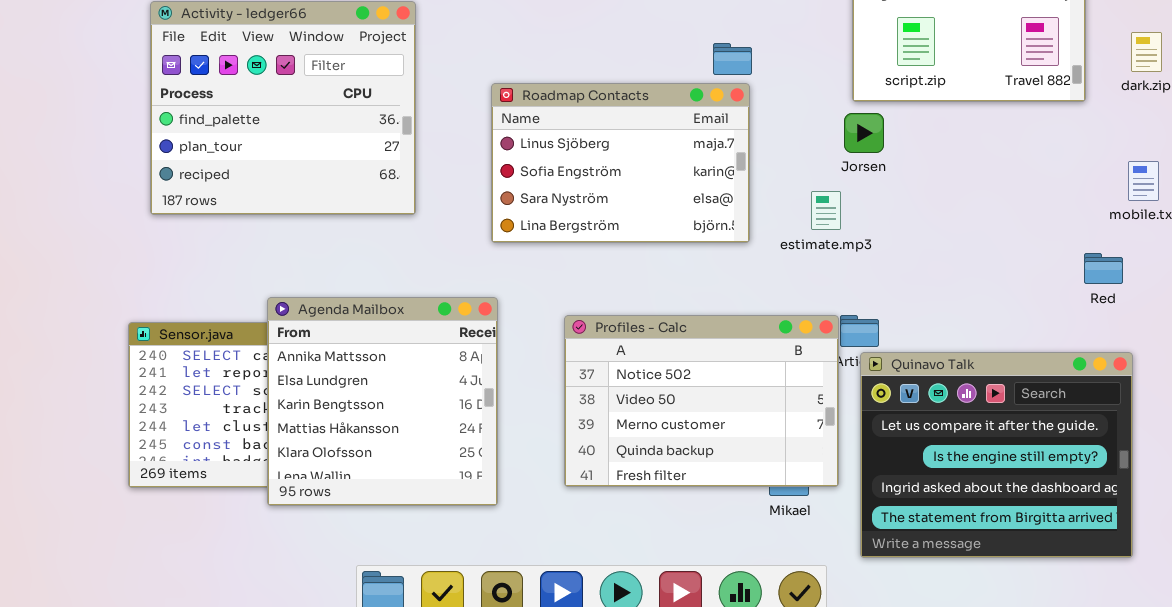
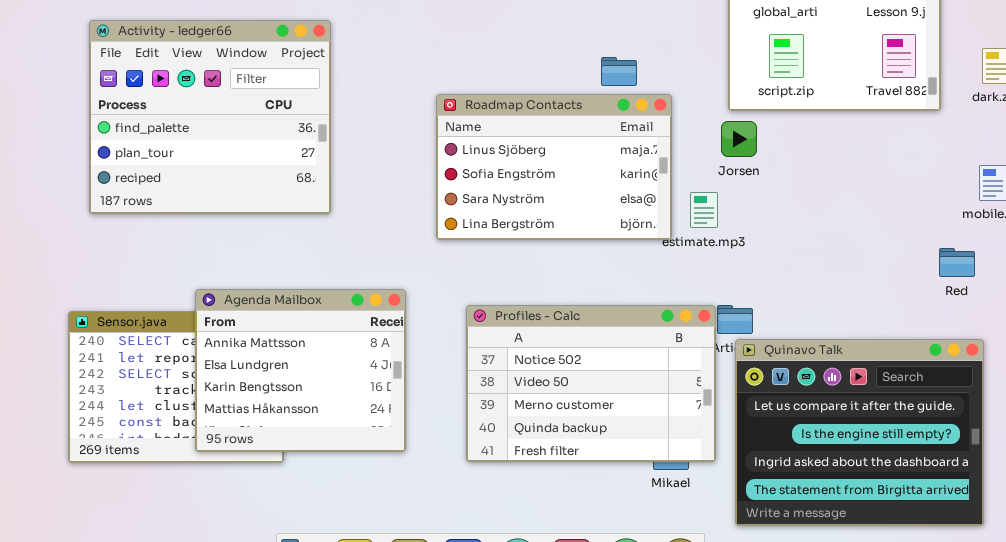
Roadmap Contacts: [491,83,750,243] -> [436,94,672,240], moved
Agenda Mailbox: [267,297,498,506] -> [195,289,406,452], resized

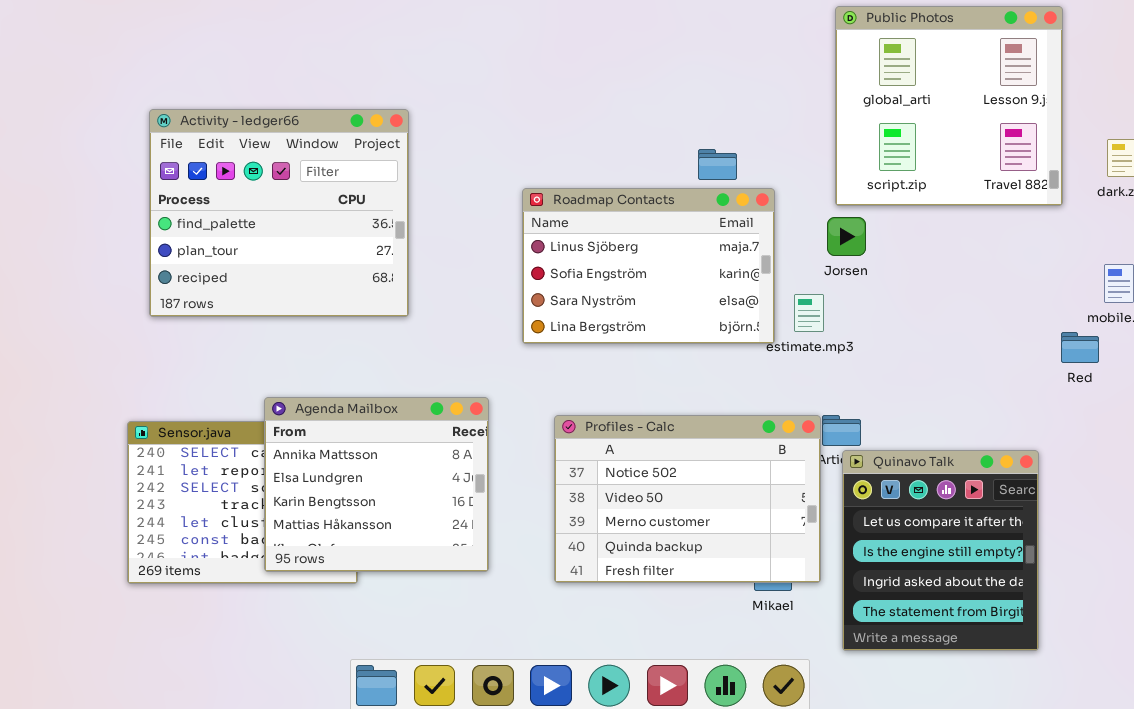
Red: [939,248,975,277] -> [1061,332,1099,363], moved
Quinavo Talk: [735,339,984,526] -> [842,450,1039,651], resized

